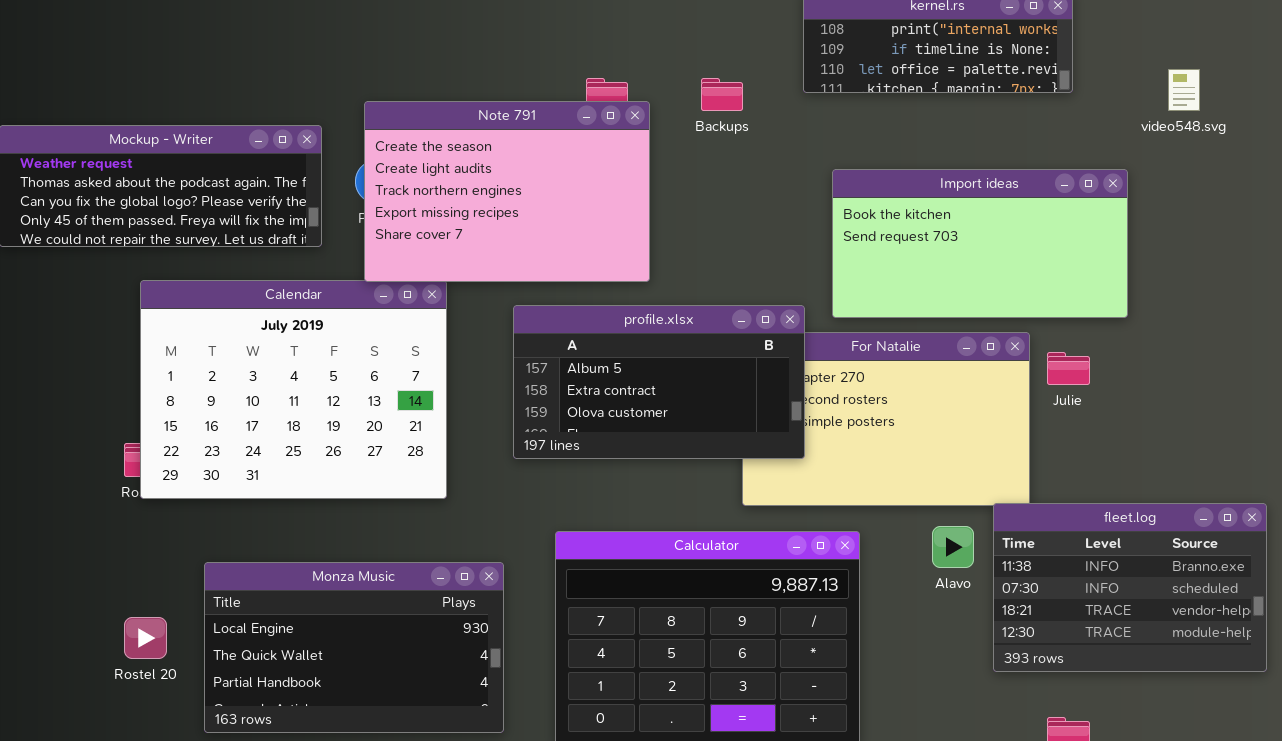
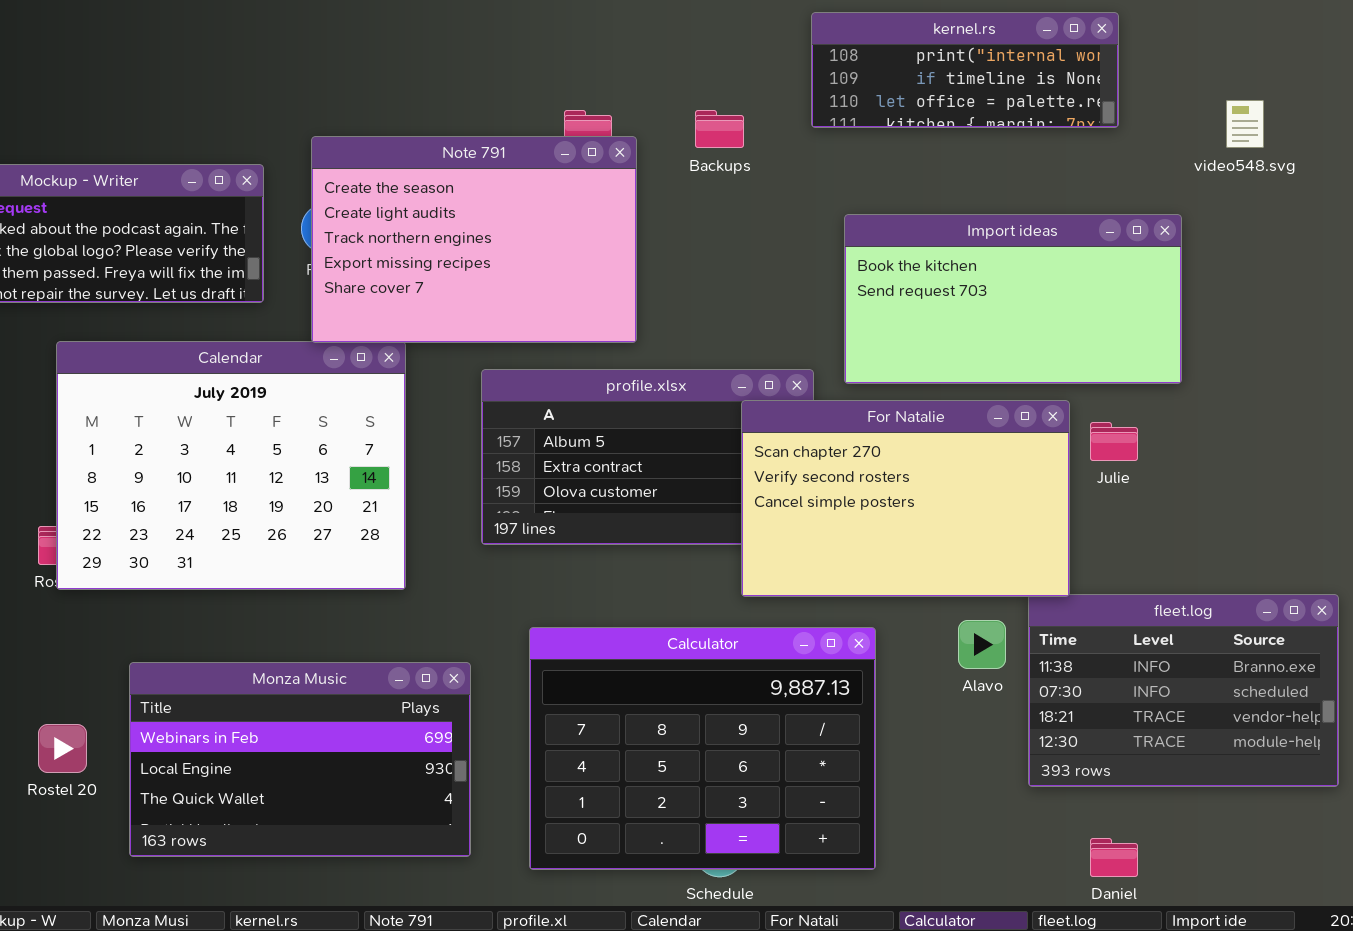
For Natalie: [742,332,1030,506] -> [741,400,1070,597], raised
Monza Music: [204,562,504,733] -> [129,662,471,857], scrolled up 1 row

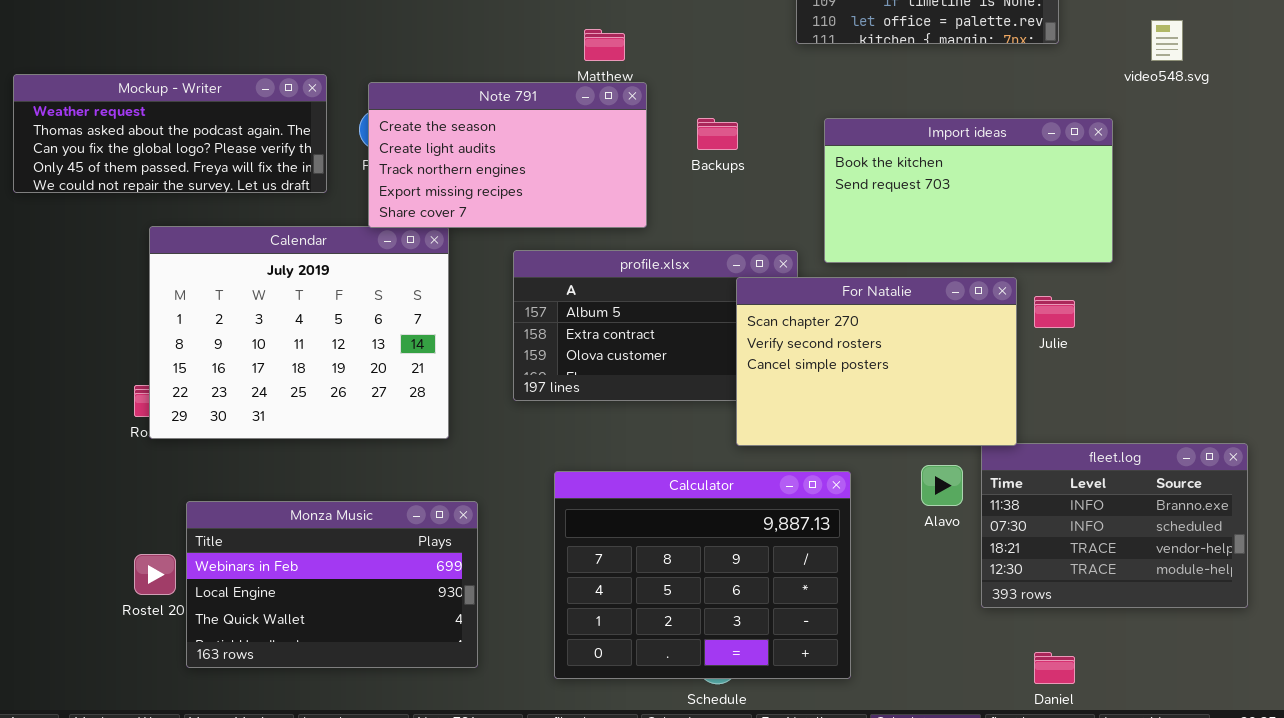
Backups: [695,110,744,148] -> [697,118,738,150], moved
Note 791: [311,136,637,343] -> [368,82,647,228], resized
Monza Music: [129,662,471,857] -> [186,501,478,668], moved

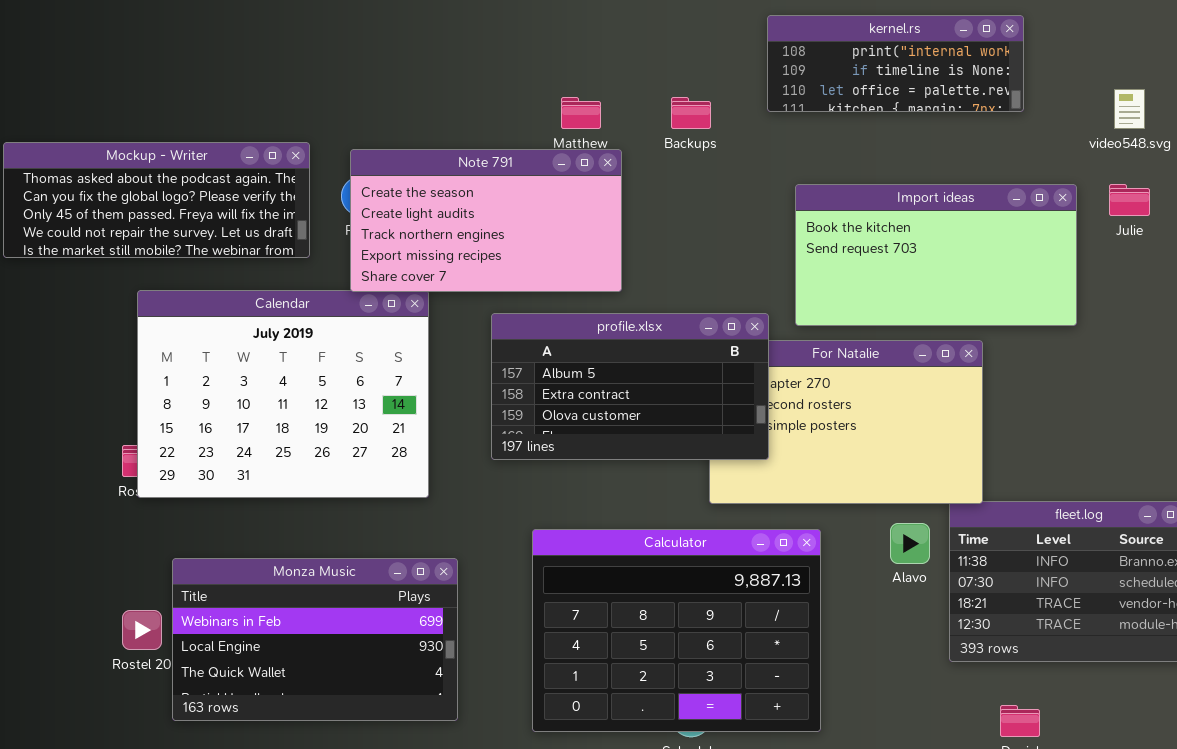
Mockup - Writer: [13,74,327,193] -> [3,142,310,258], scrolled down 1 row
Backups: [697,118,738,150] -> [671,97,711,129], moved
profile.xlsx: [513,250,798,401] -> [491,313,769,460], raised
Julie: [1034,296,1075,328] -> [1109,184,1150,216], moved

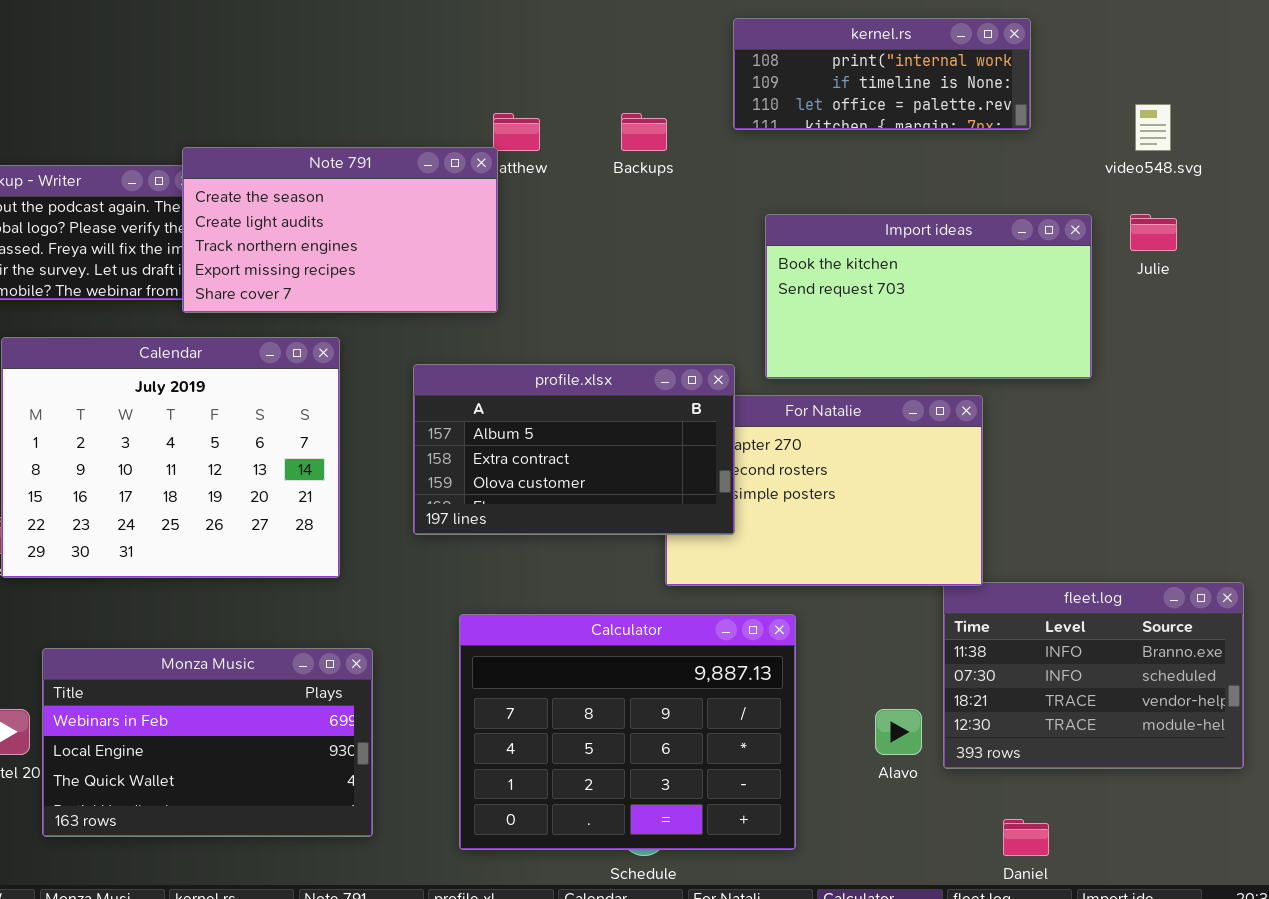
Note 791: [350,149,622,292] -> [182,147,498,313], moved
Alavo: [890,523,930,564] -> [875,709,922,755], moved

